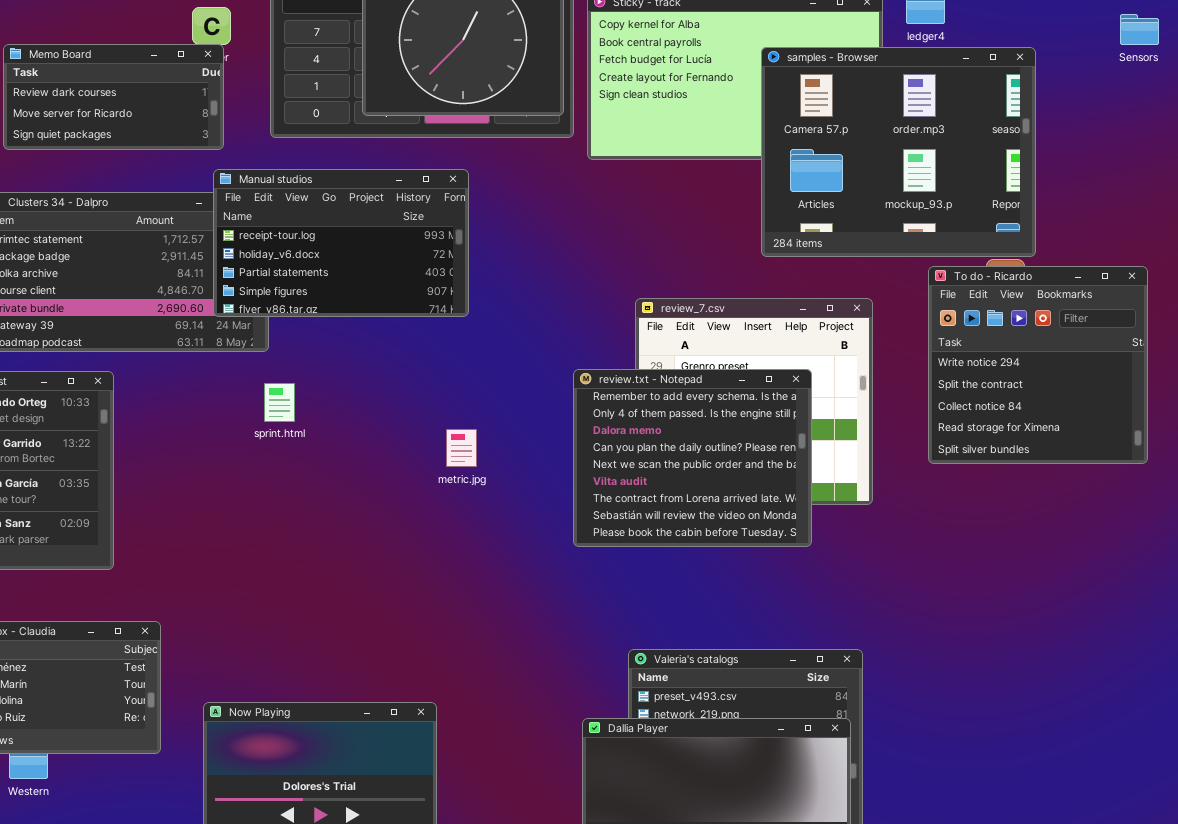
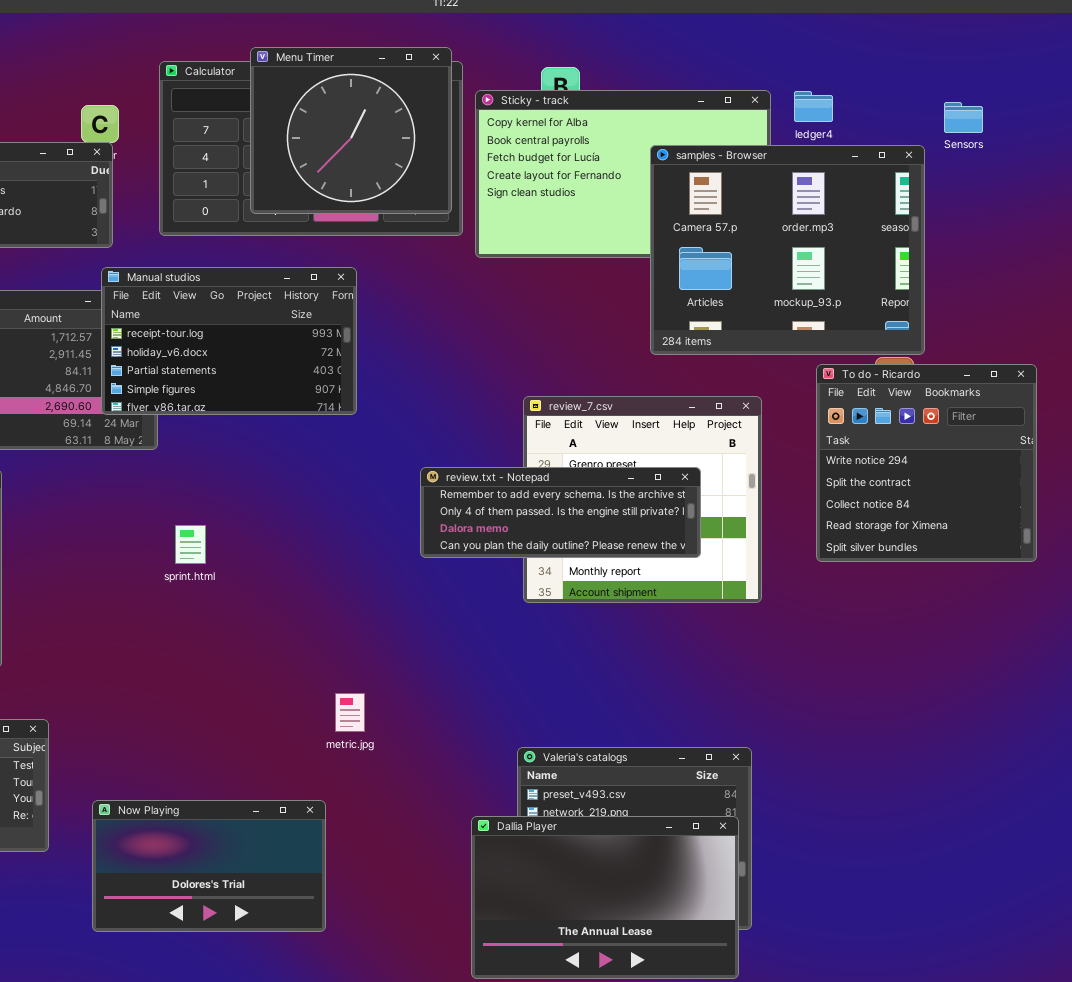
Sensors: [1120,14,1159,45] -> [944,102,983,133], moved
review.txt - Notepad: [573,369,812,547] -> [420,467,701,558], resized
sprint.html: [264,383,295,422] -> [175,525,206,564], moved
metric.jpg: [446,429,477,467] -> [335,693,365,732], moved

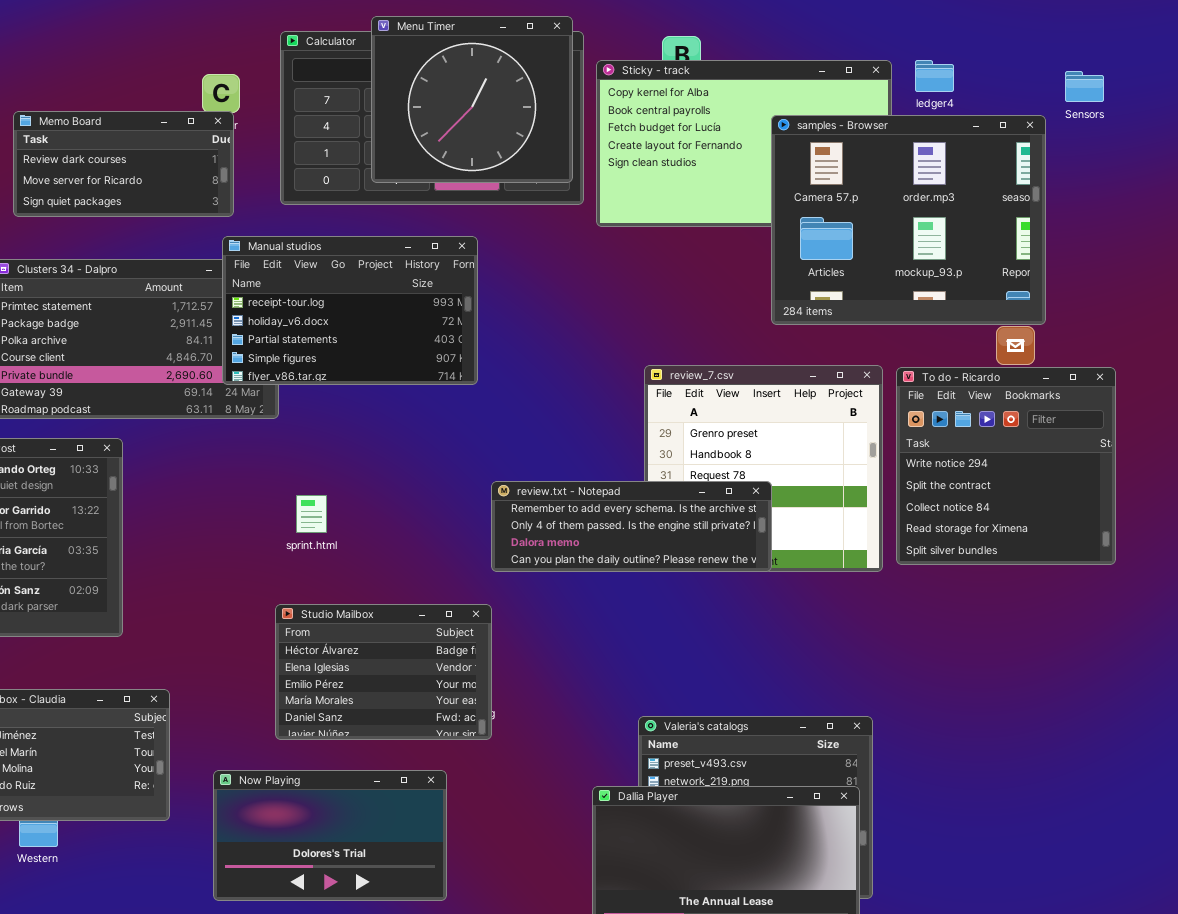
To do - Ricardo: [816,364,1037,562] -> [896,367,1116,565], moved
review.txt - Notepad: [420,467,701,558] -> [491,481,772,572], moved
Studio Mailbox: none -> [275,604,492,740], opened

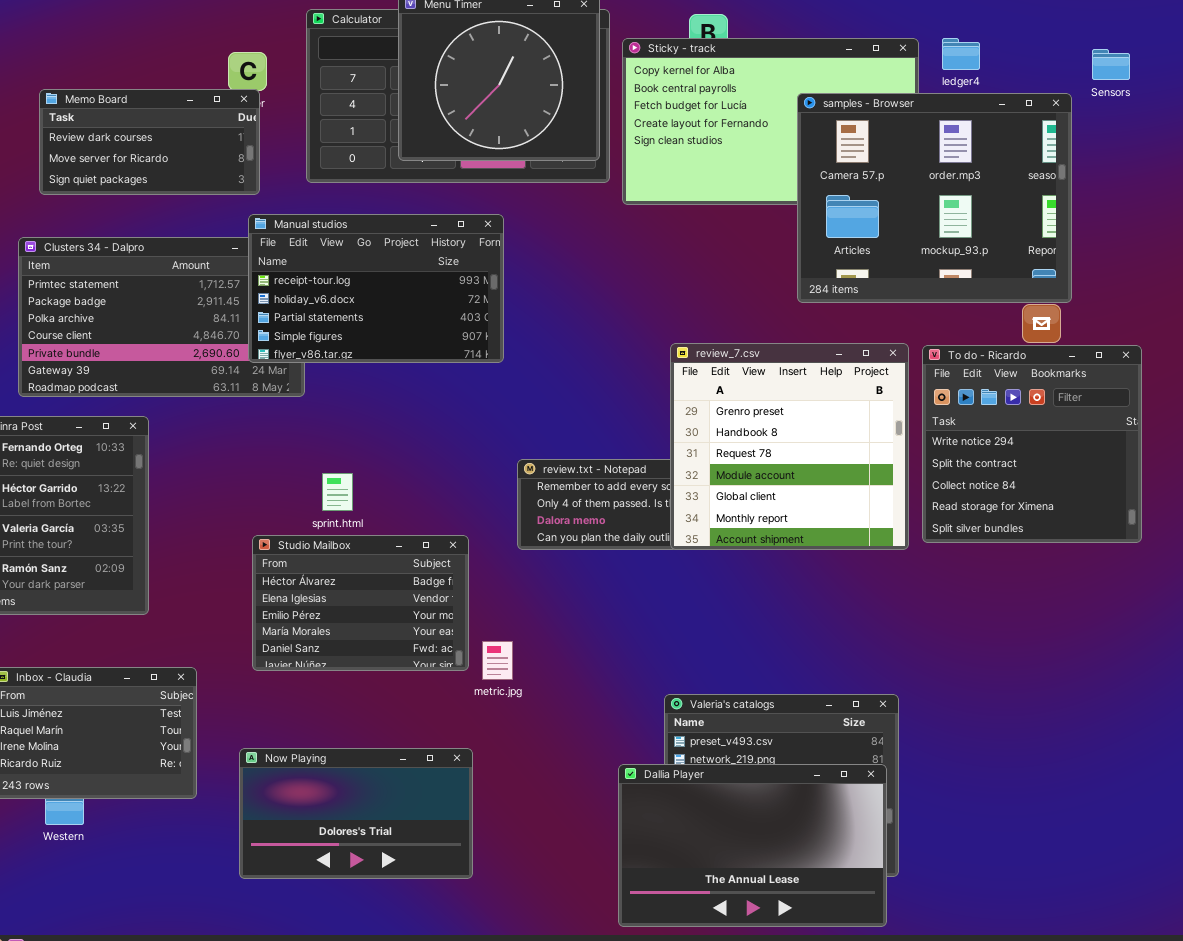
review_7.csv: [644,365,883,572] -> [670,343,909,550], raised
Studio Mailbox: [275,604,492,740] -> [252,535,469,671], moved

